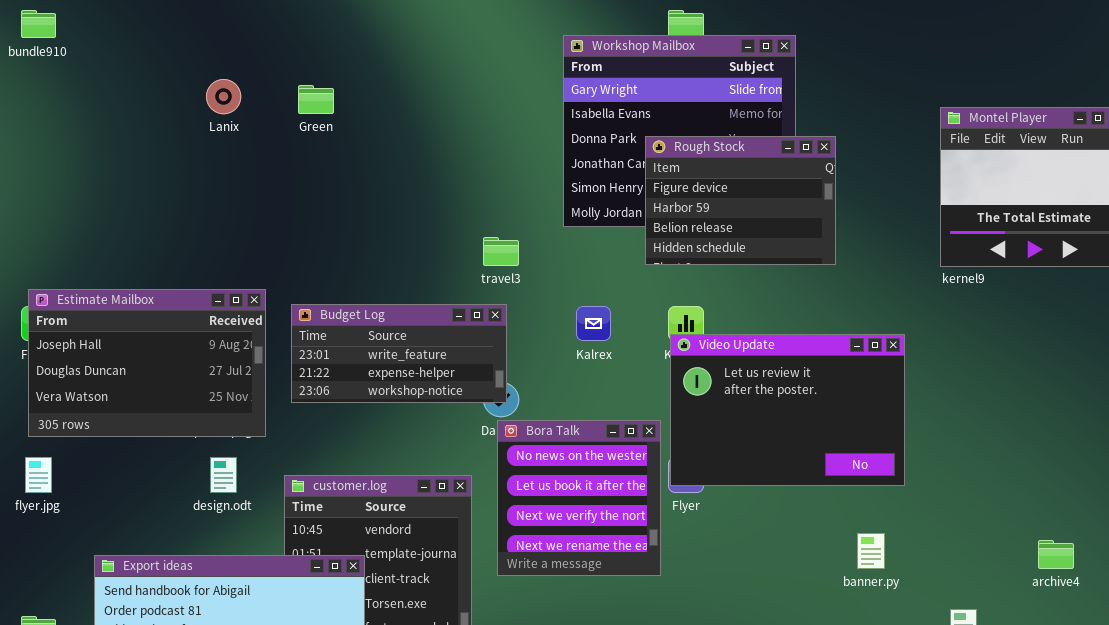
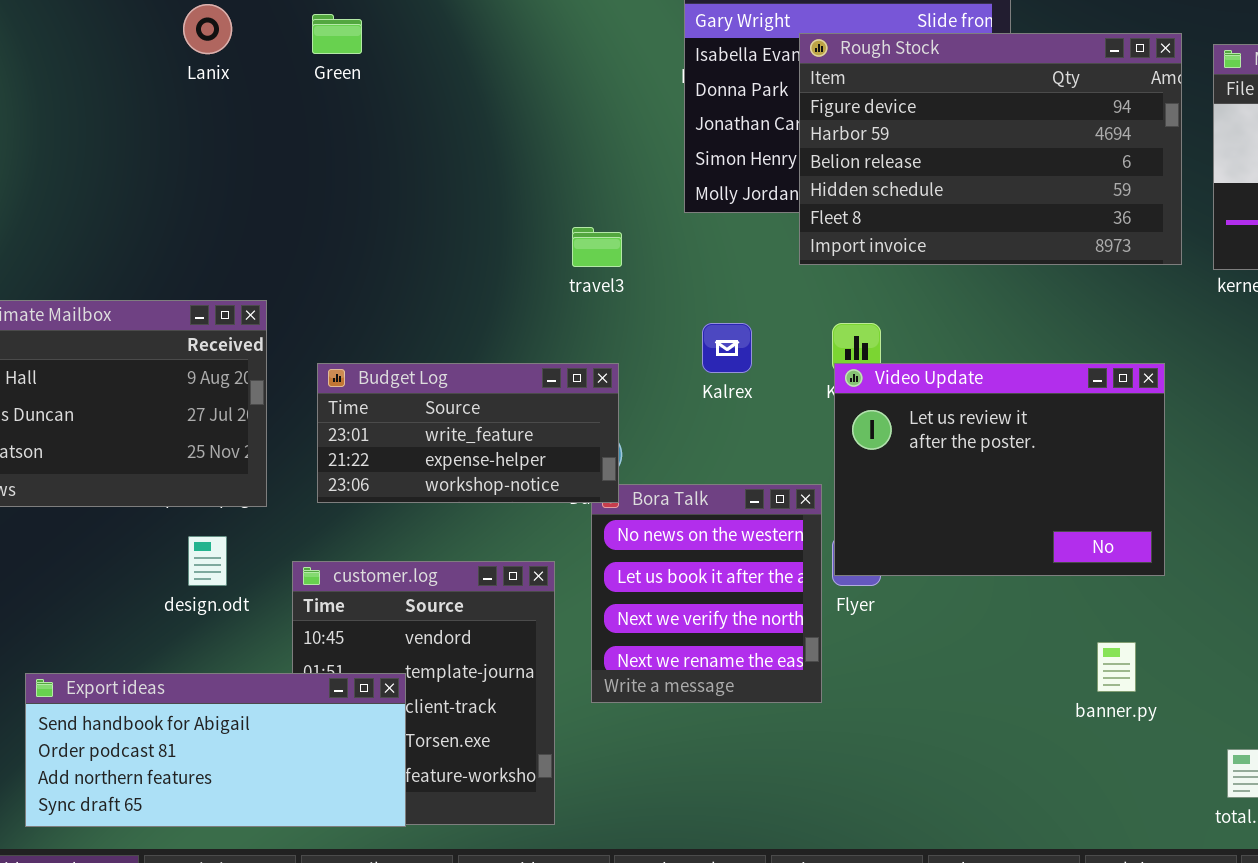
Rough Stock: [645,136,836,265] -> [799,33,1182,265], resized
Budget Log: [291,304,507,403] -> [317,363,619,503], moved

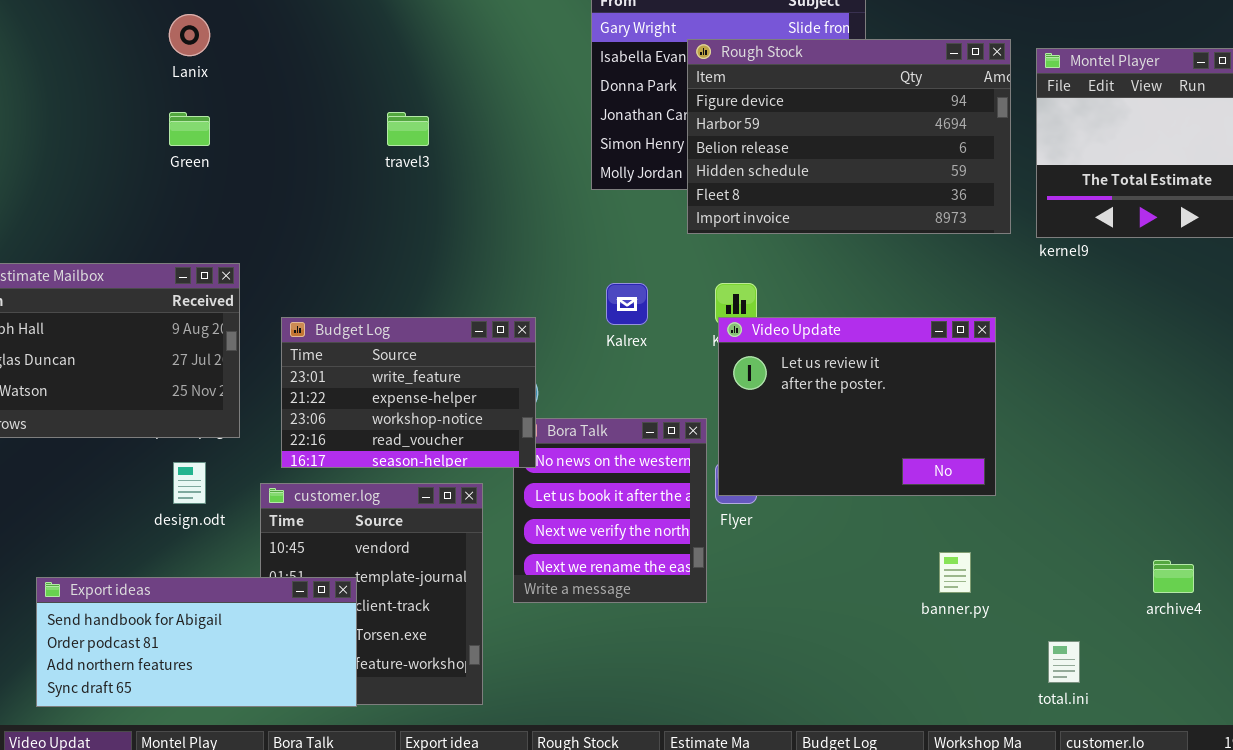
Green: [312,14,362,54] -> [169,112,210,146], moved
travel3: [572,227,622,267] -> [387,112,429,146], moved
Budget Log: [317,363,619,503] -> [281,317,536,468], resized

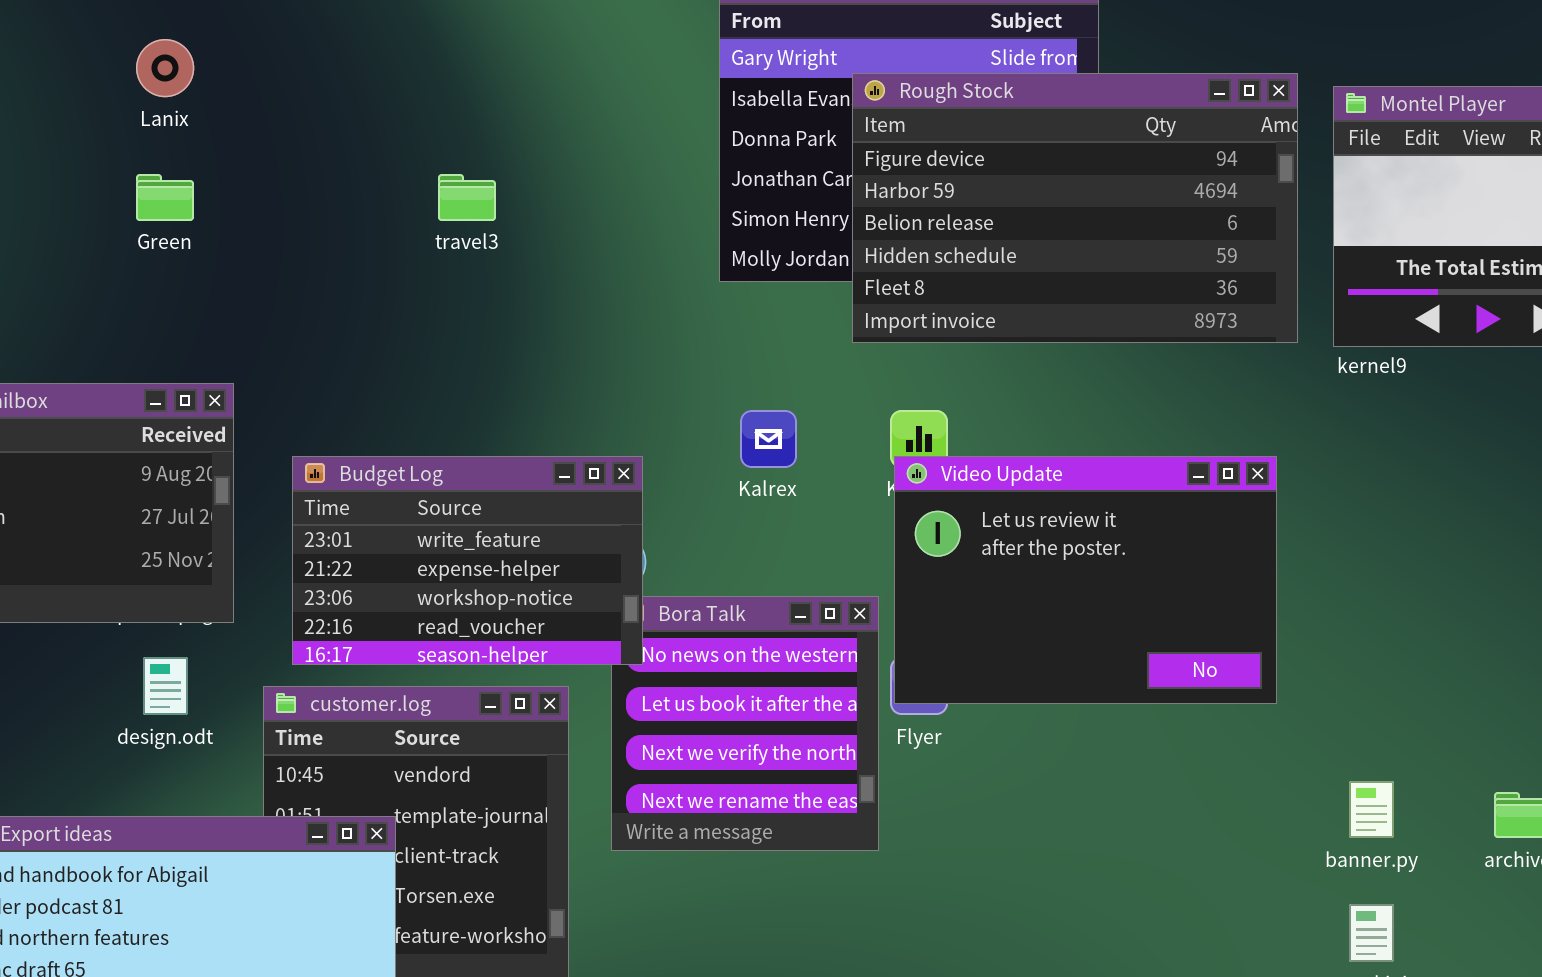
banner.py: [939,552,971,593] -> [1349,781,1394,838], moved

